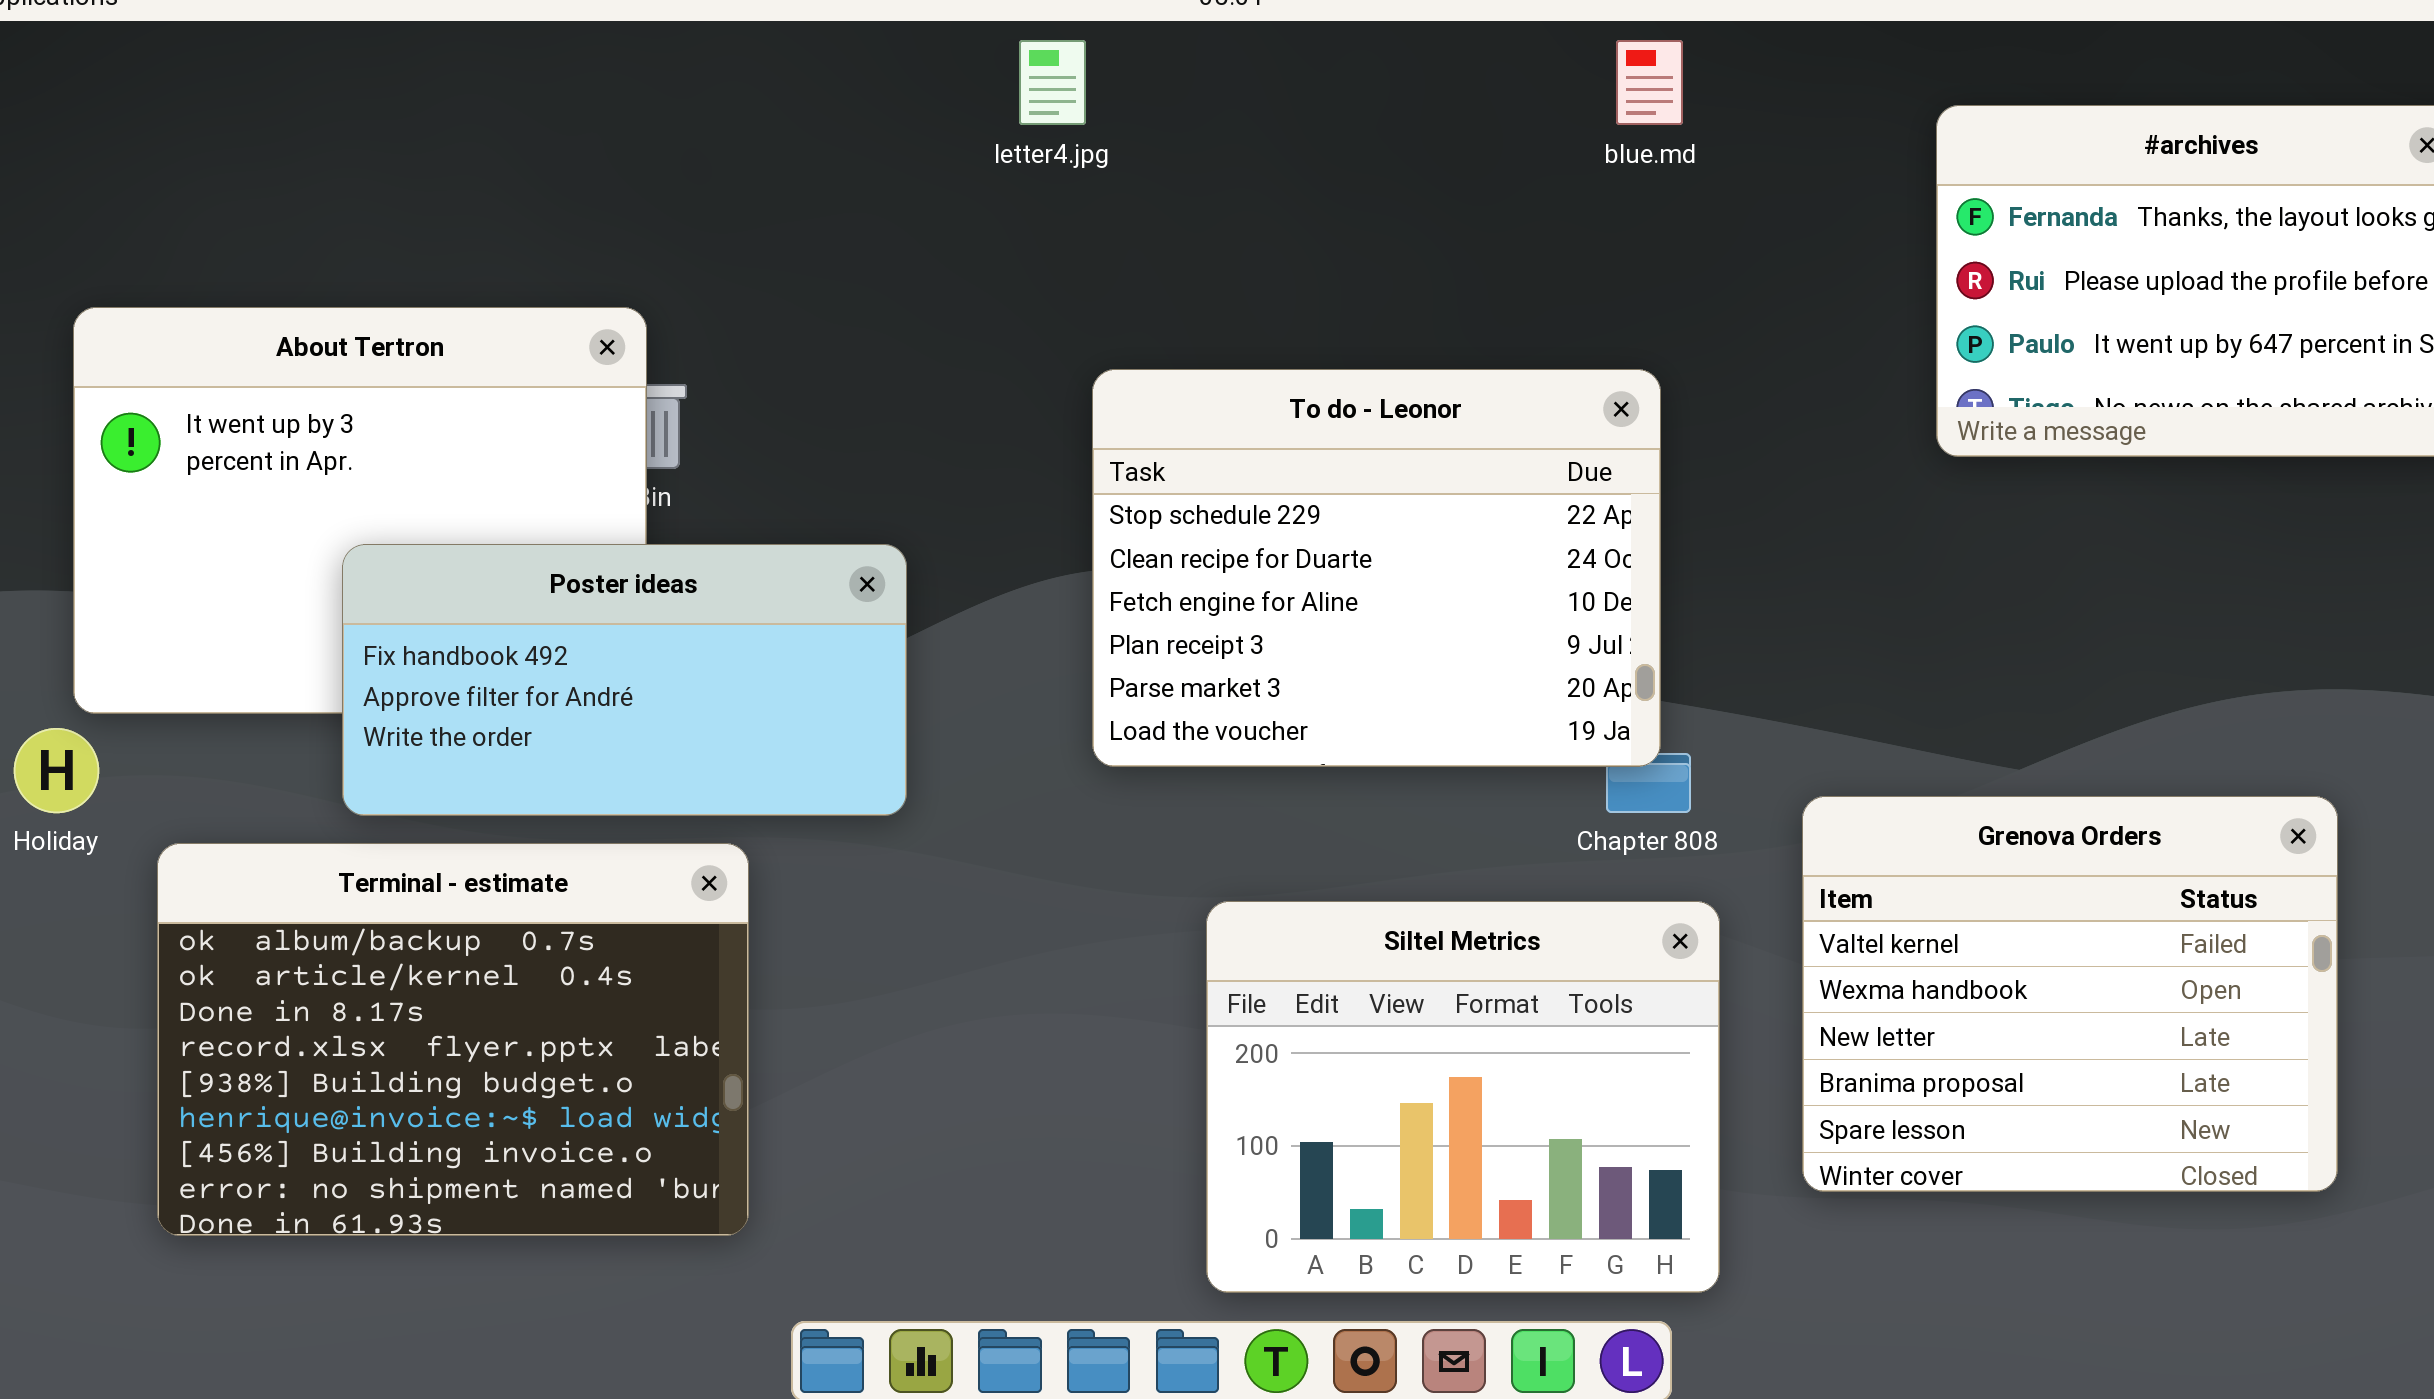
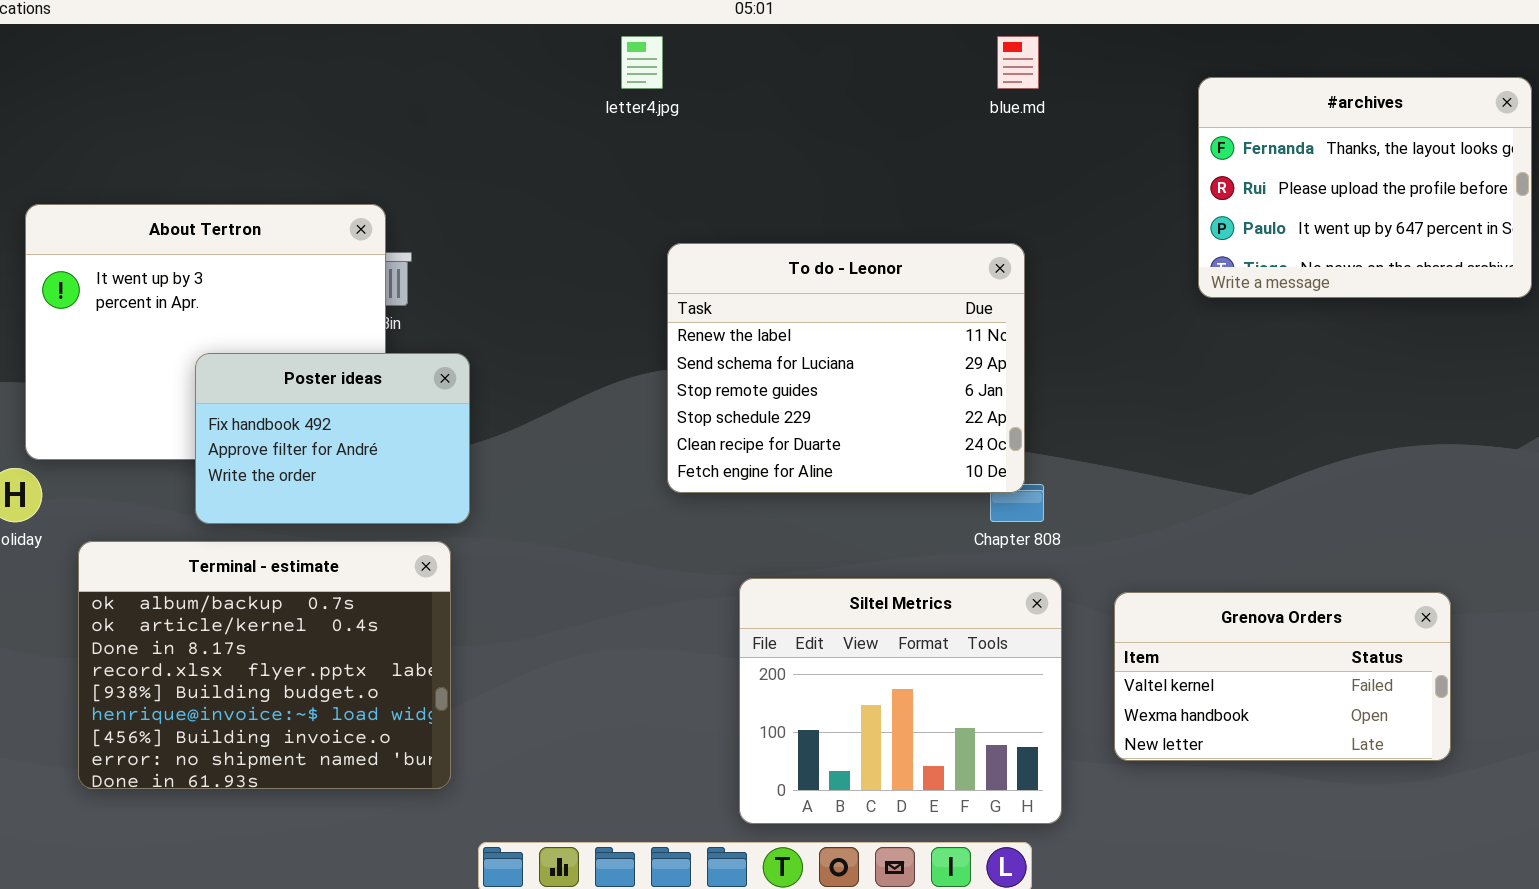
To do - Leonor: [1092,369,1661,767] -> [667,243,1025,493], scrolled up 3 rows
Poster ideas: [342,544,907,816] -> [195,353,470,524], resized
Grenova Orders: [1802,796,2338,1192] -> [1114,592,1451,761], resized

